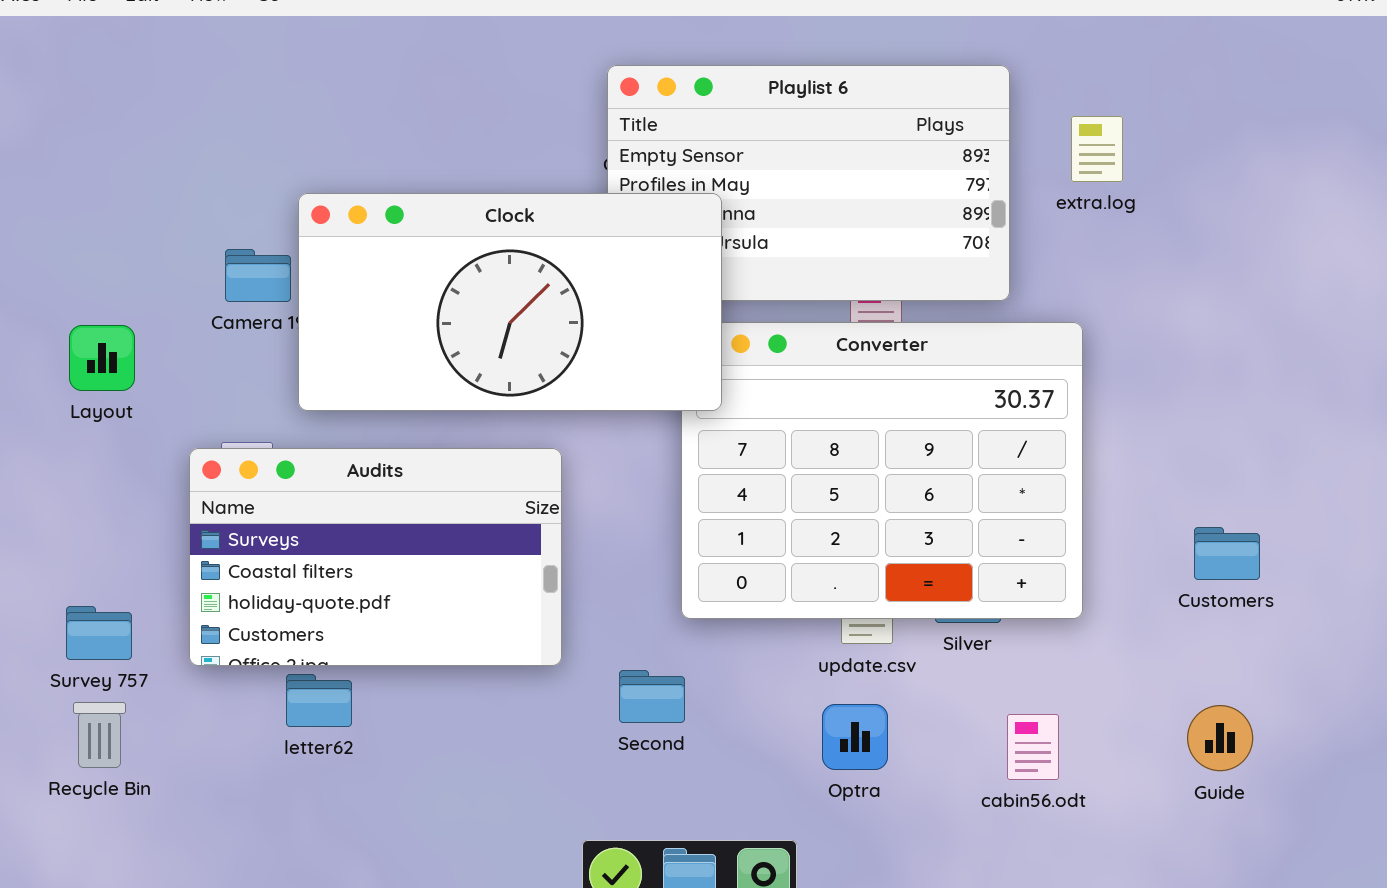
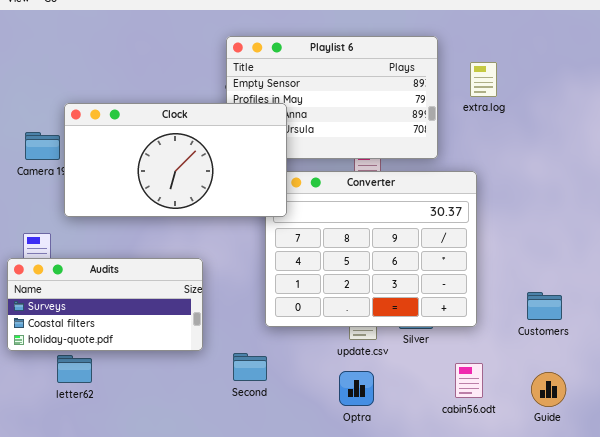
Audits: [189,448,562,666] -> [7,258,203,351], resized
Customers: [1194,527,1260,580] -> [527,292,562,320], moved
cabin56.odt: [1007,714,1059,780] -> [455,363,483,398], moved

